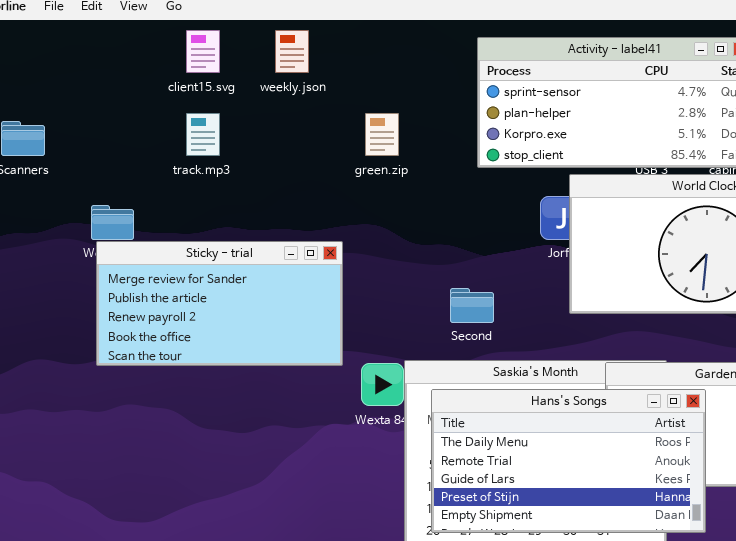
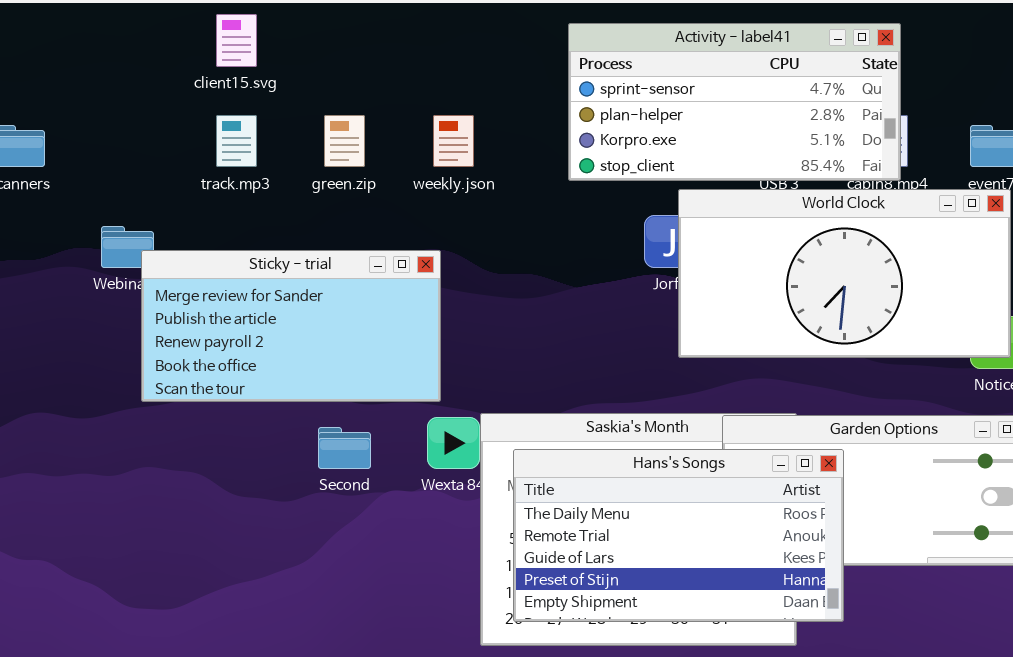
weekly.json: [275,30,309,73] -> [433,115,474,167], moved
green.zip: [365,113,399,156] -> [324,115,365,167], moved
Sticky - trial: [96,241,343,366] -> [141,250,441,402], moved
Second: [450,288,494,323] -> [318,427,371,469], moved

